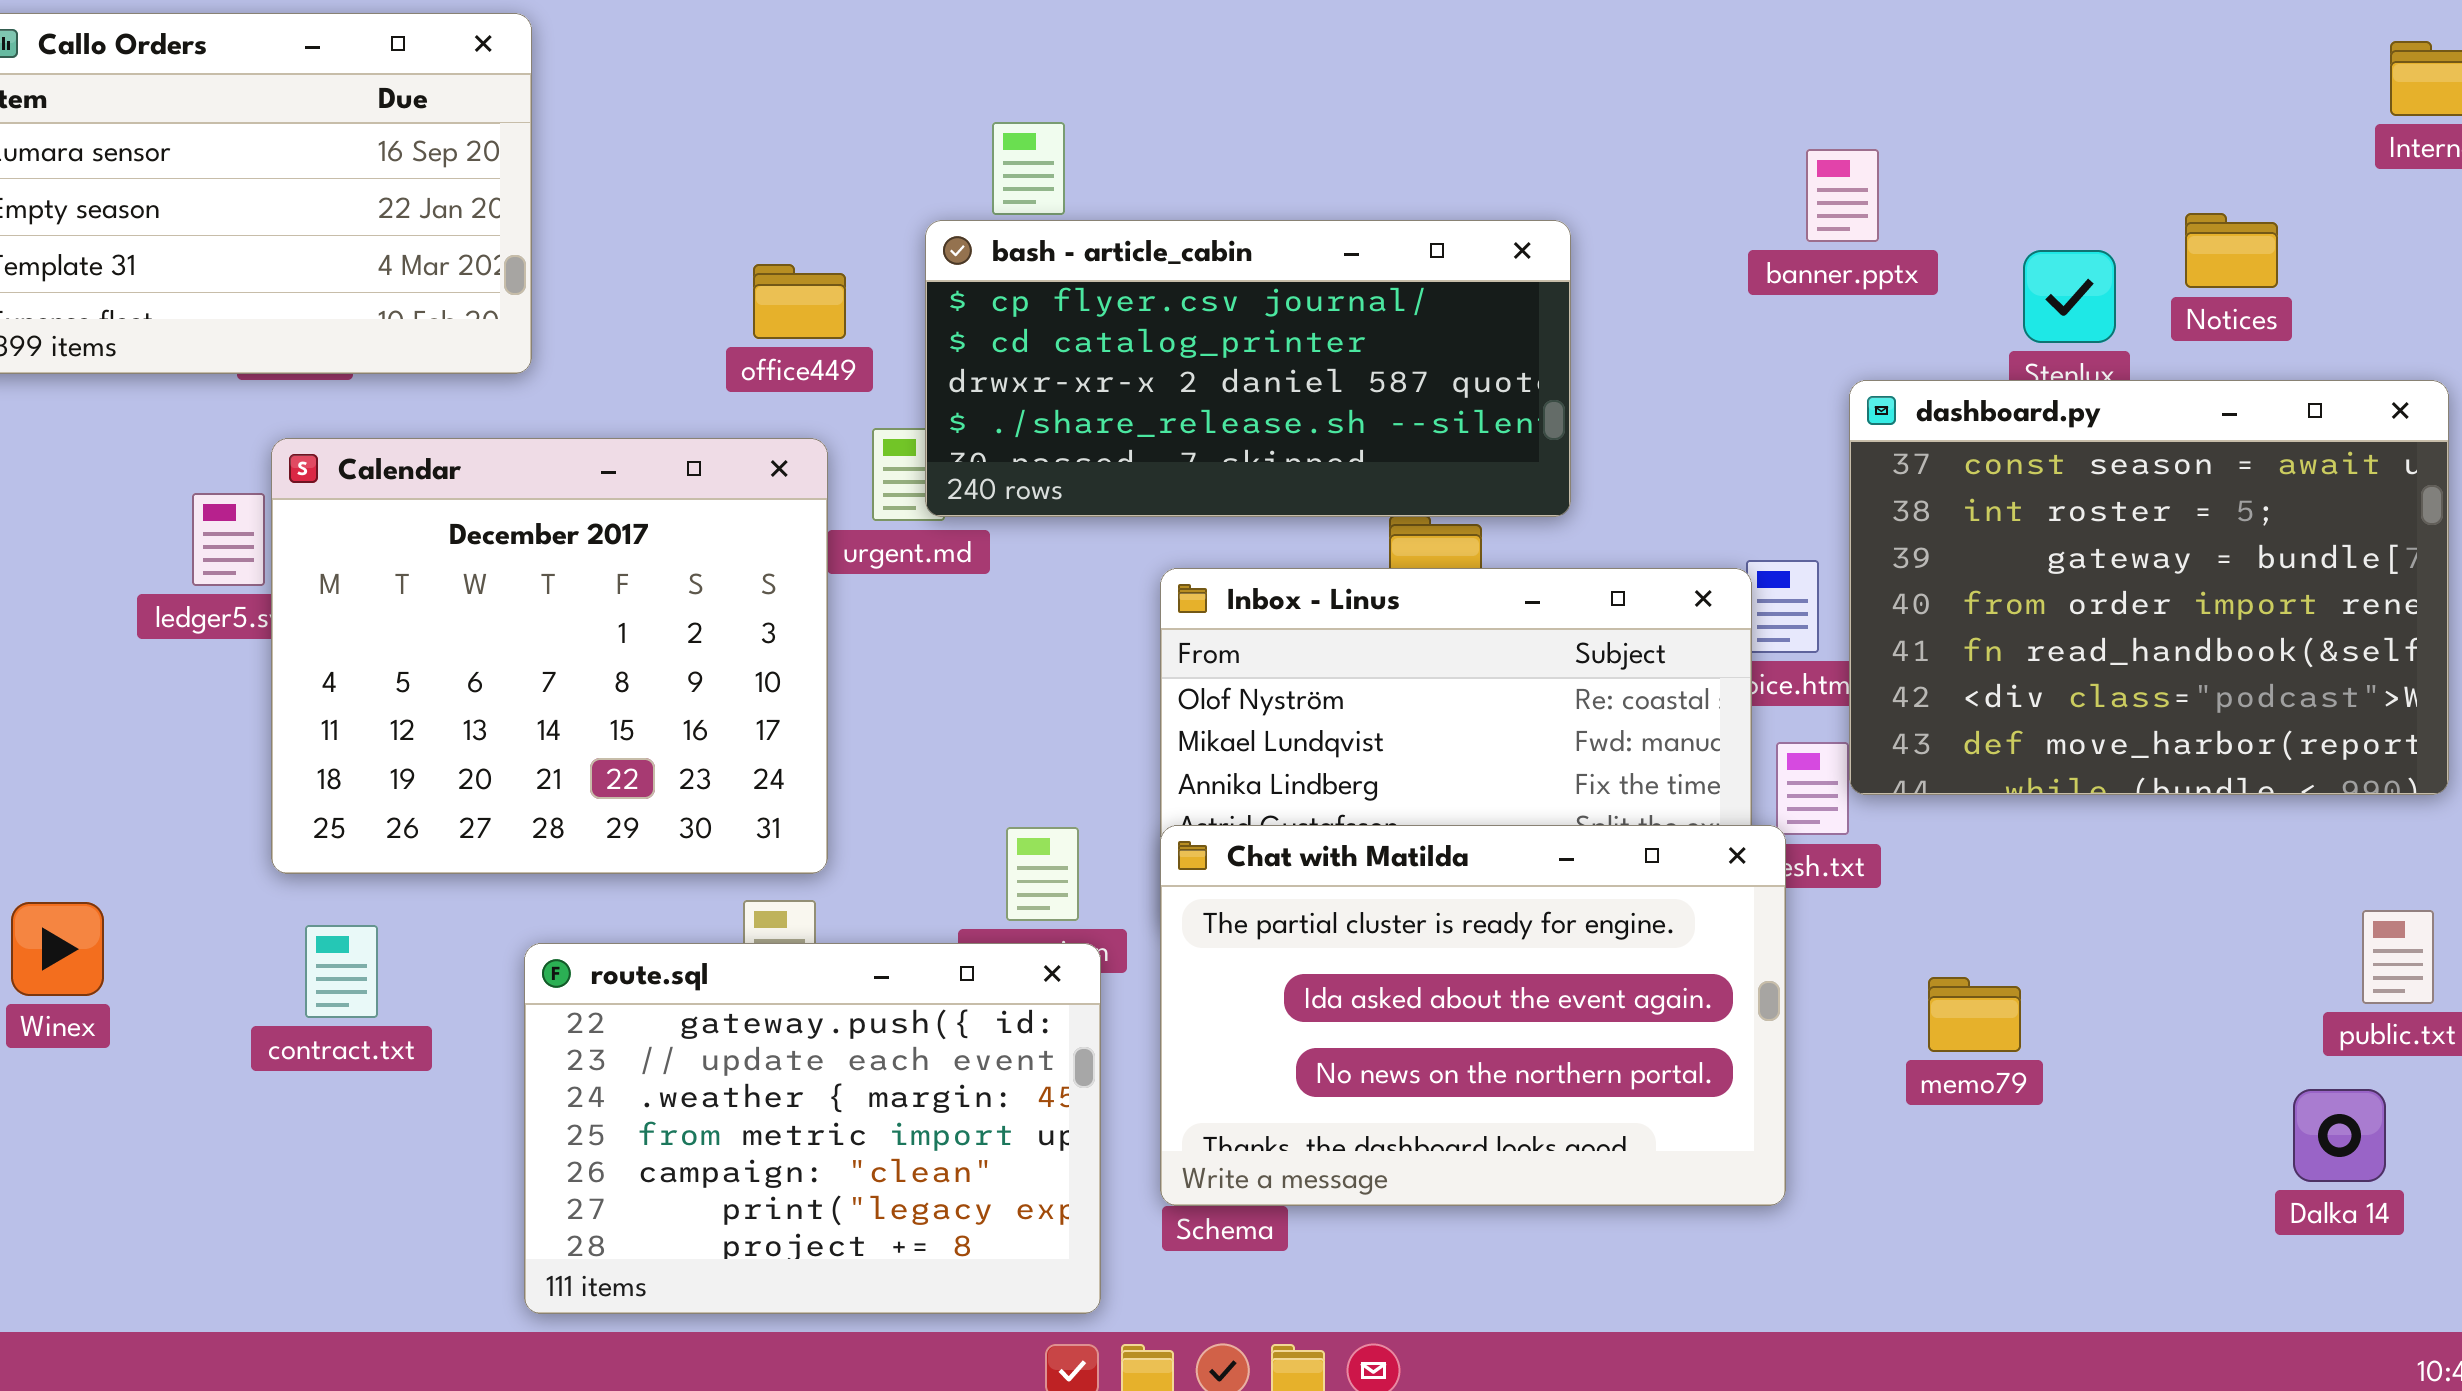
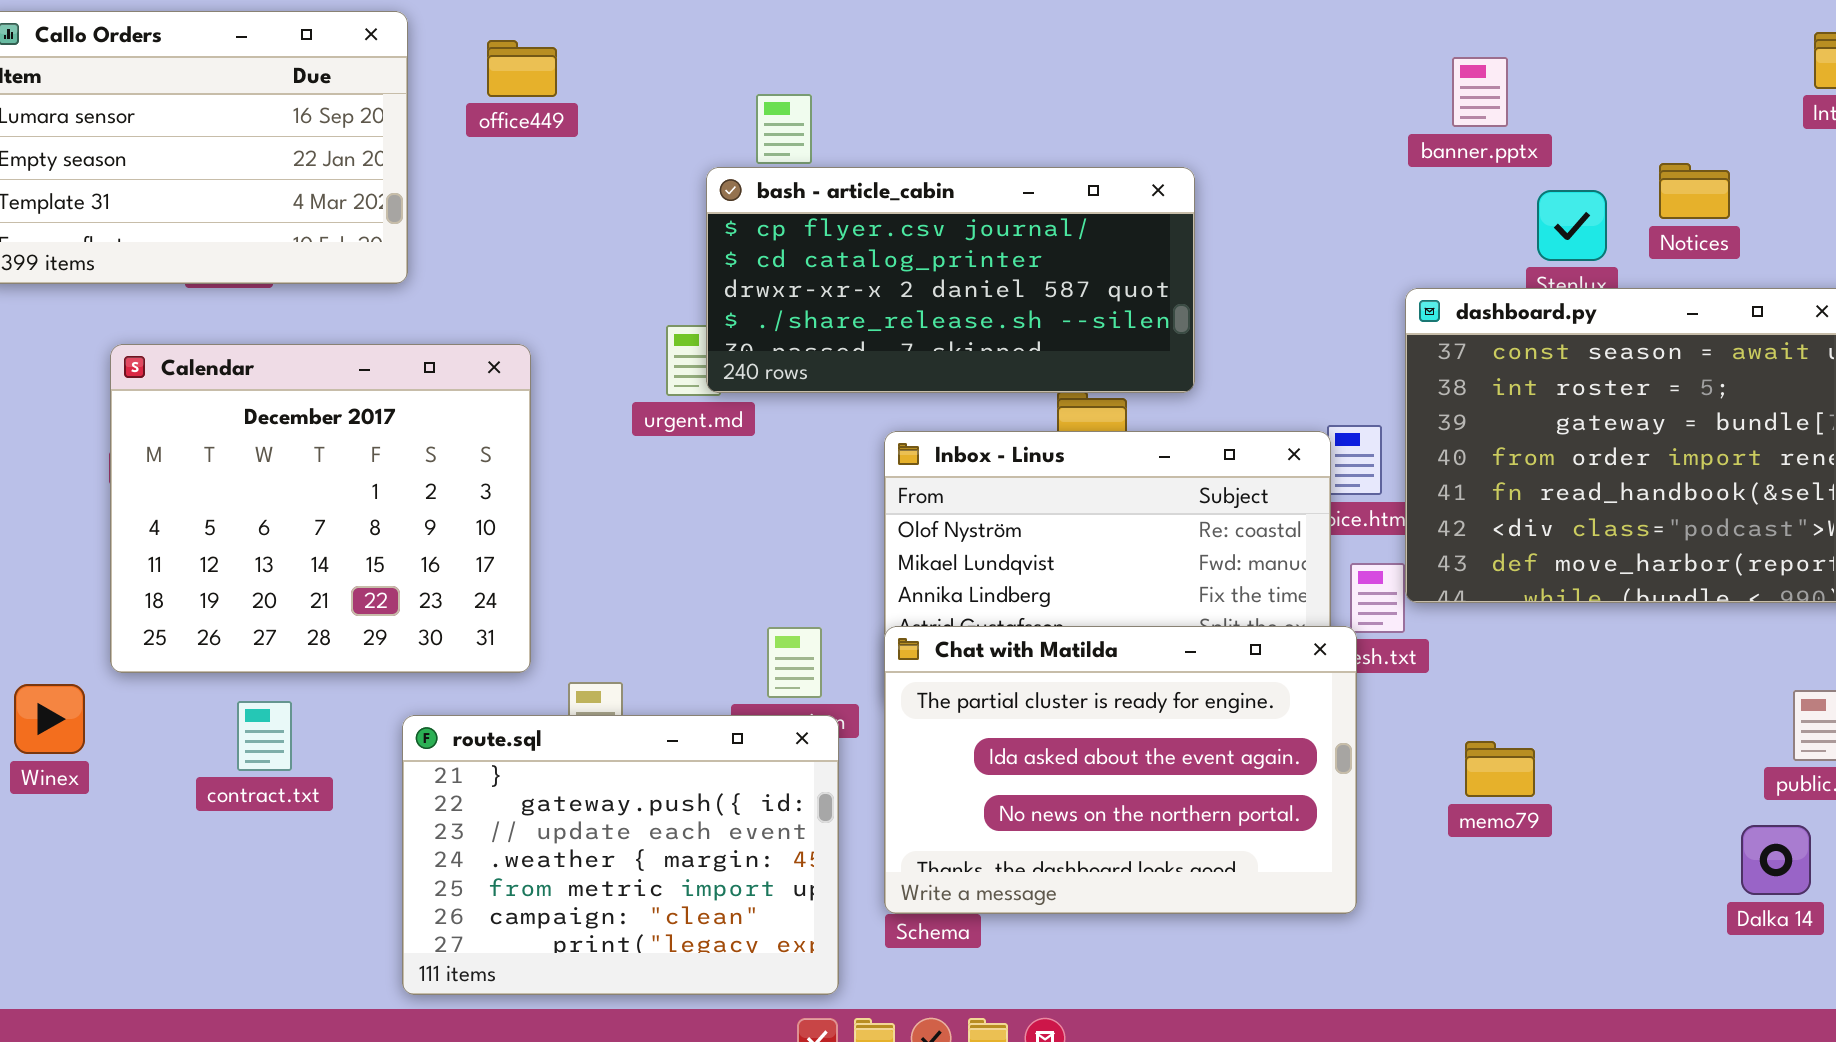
banner.pptx: [1806,149,1879,242] -> [1452,57,1508,127], moved
office449: [753,264,846,339] -> [487,40,557,97], moved
Calendar: [271,438,828,874] -> [110,344,531,673], moved
route.sql: [524,943,1101,1314] -> [402,715,839,995], scrolled up 1 row

